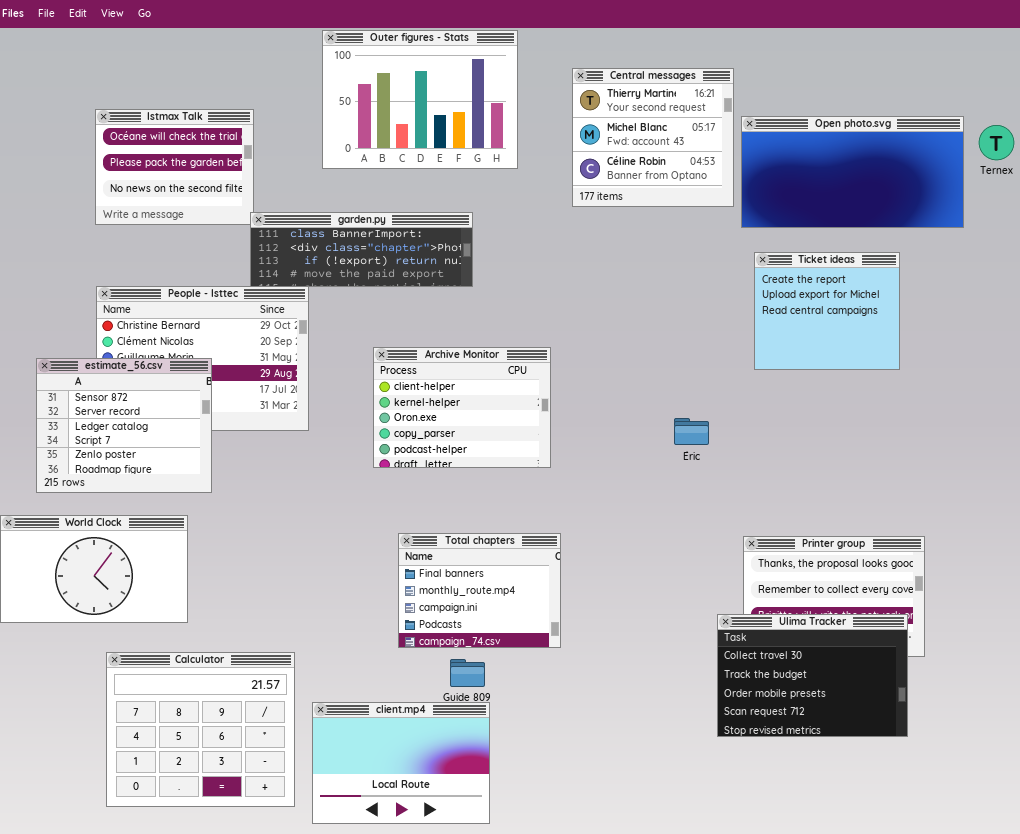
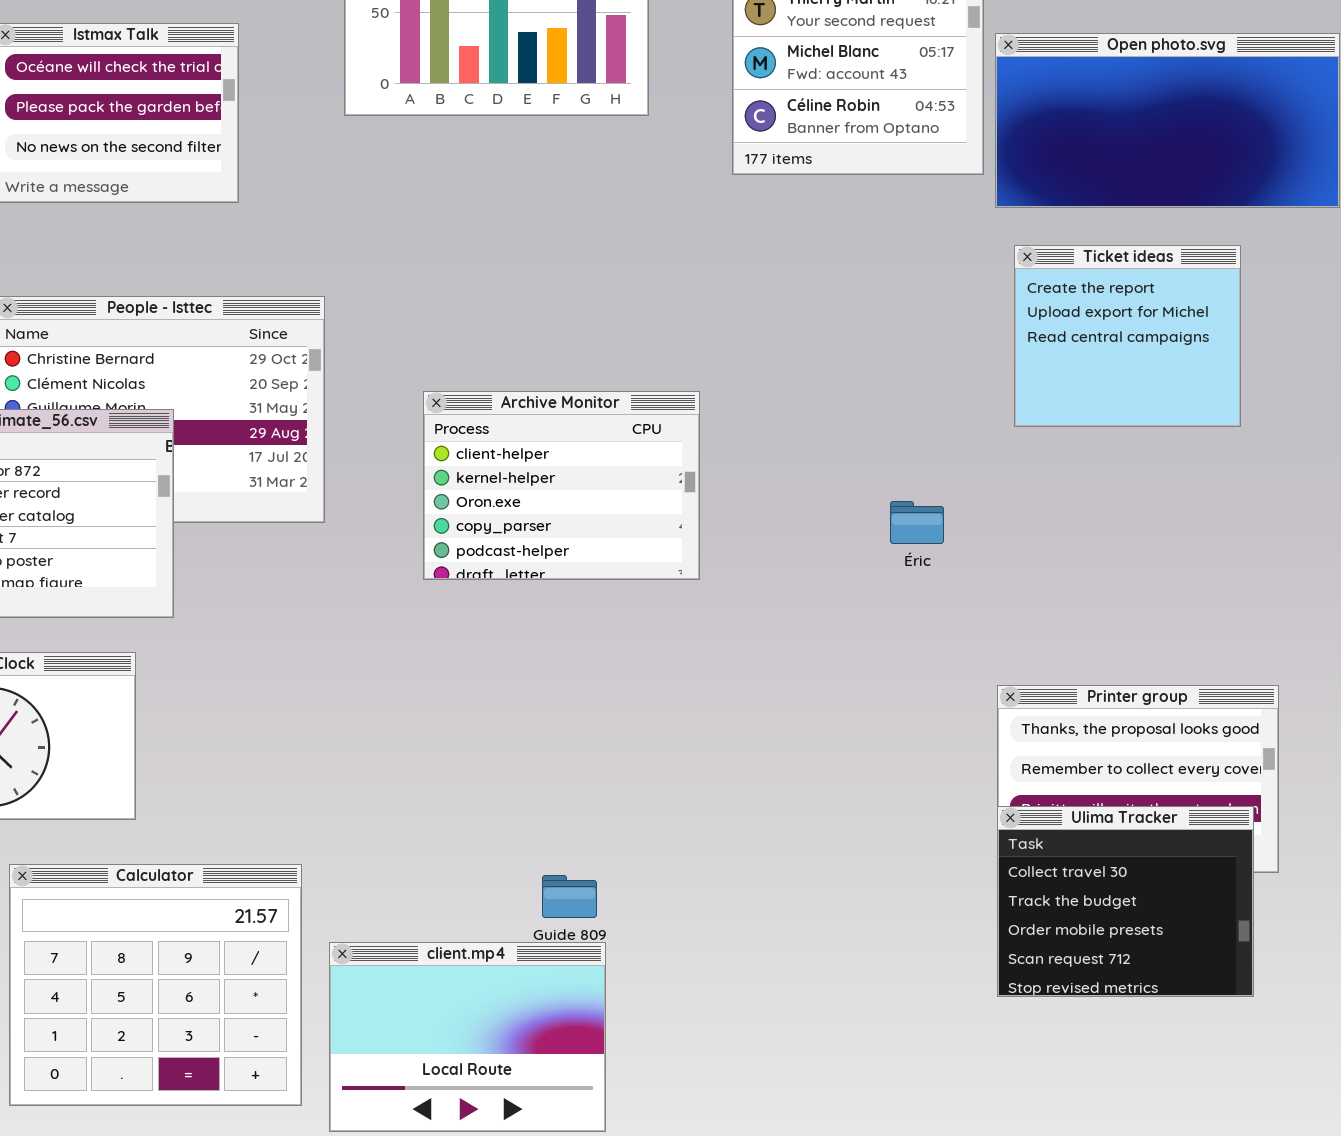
garden.py: [250,212,473,287] -> none, closed
Total chapters: [398,533,561,648] -> none, closed
Ulima Tracker: [717,614,908,737] -> [997,806,1254,997], resized

